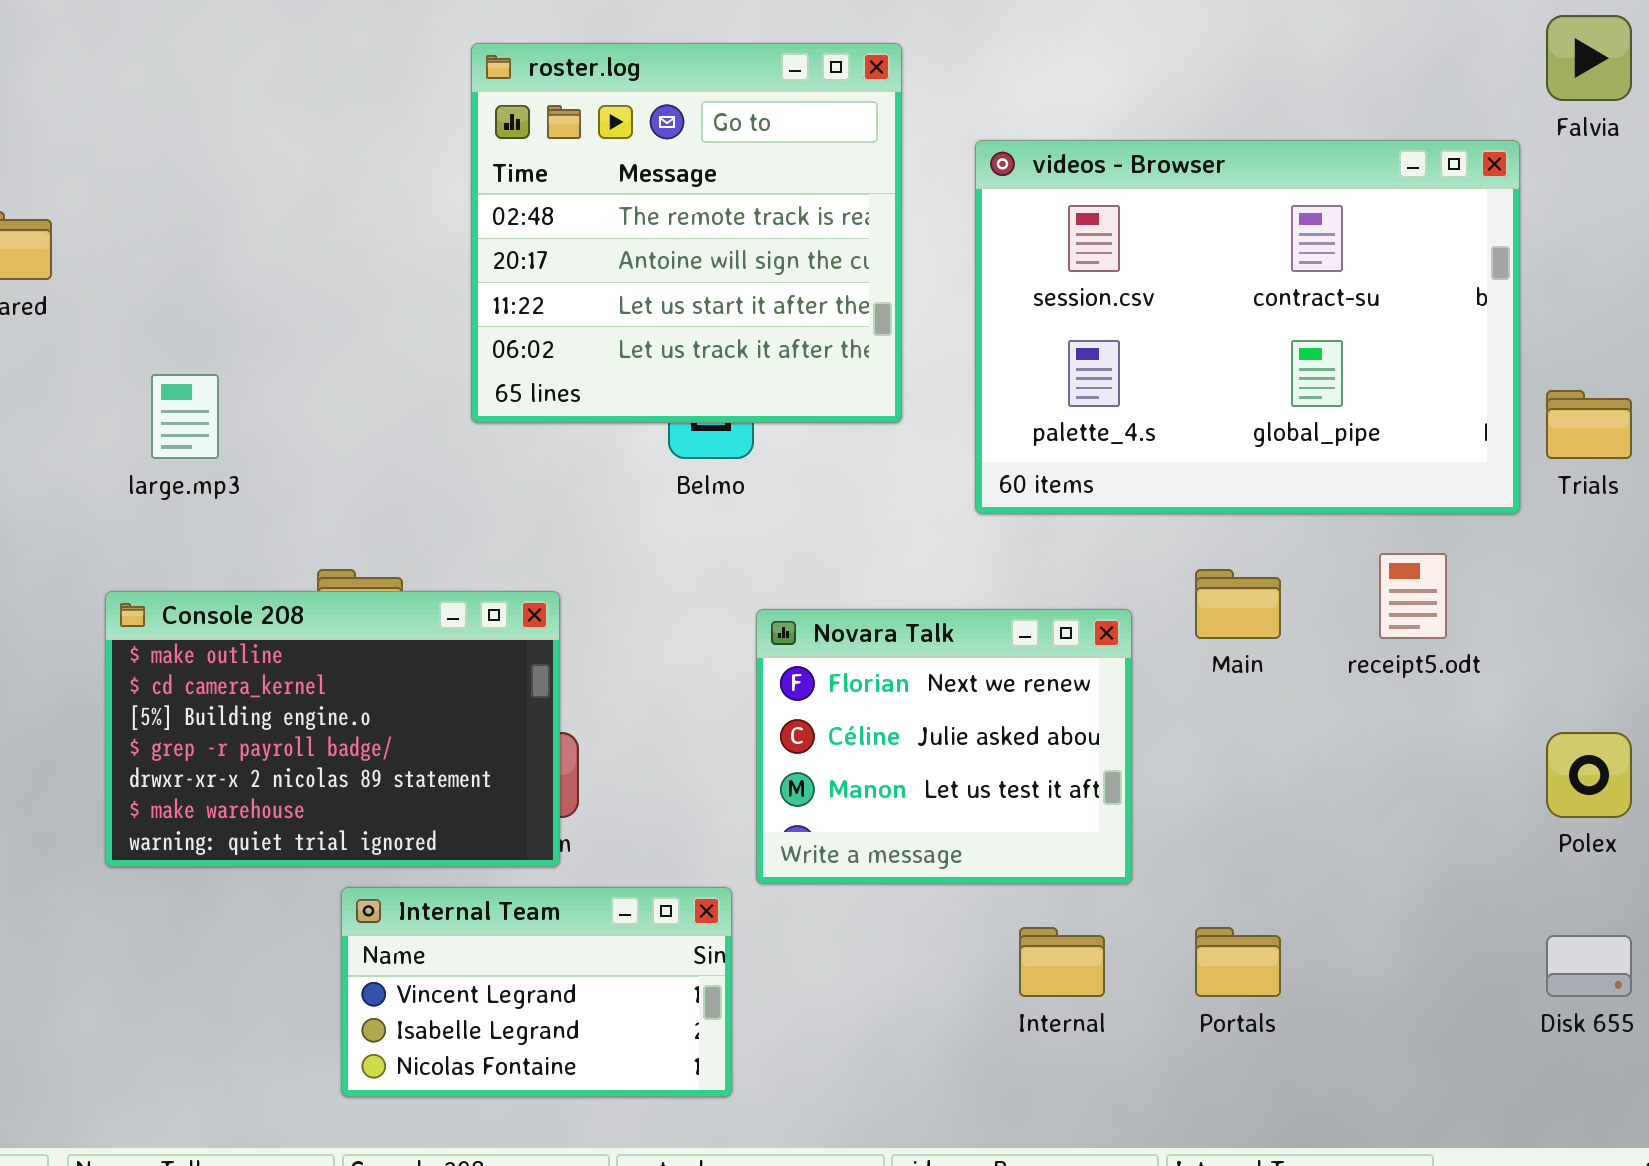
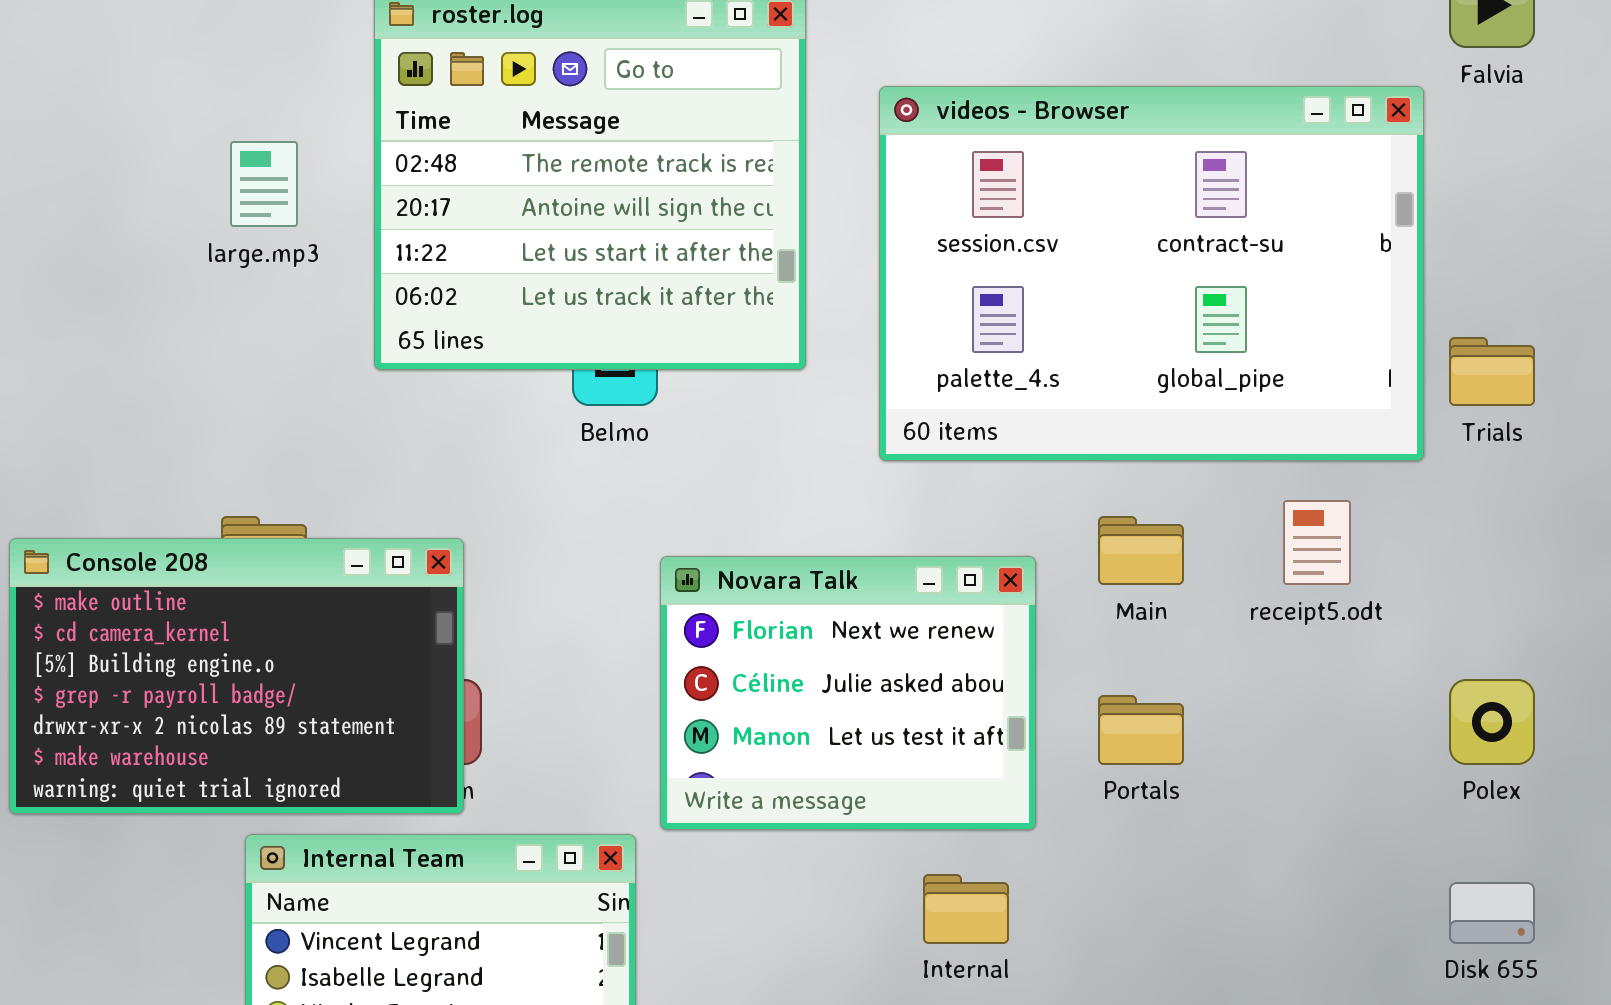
large.mp3: [151,374,219,459] -> [230,141,298,227], moved
Portals: [1195,927,1281,997] -> [1098,695,1184,765], moved

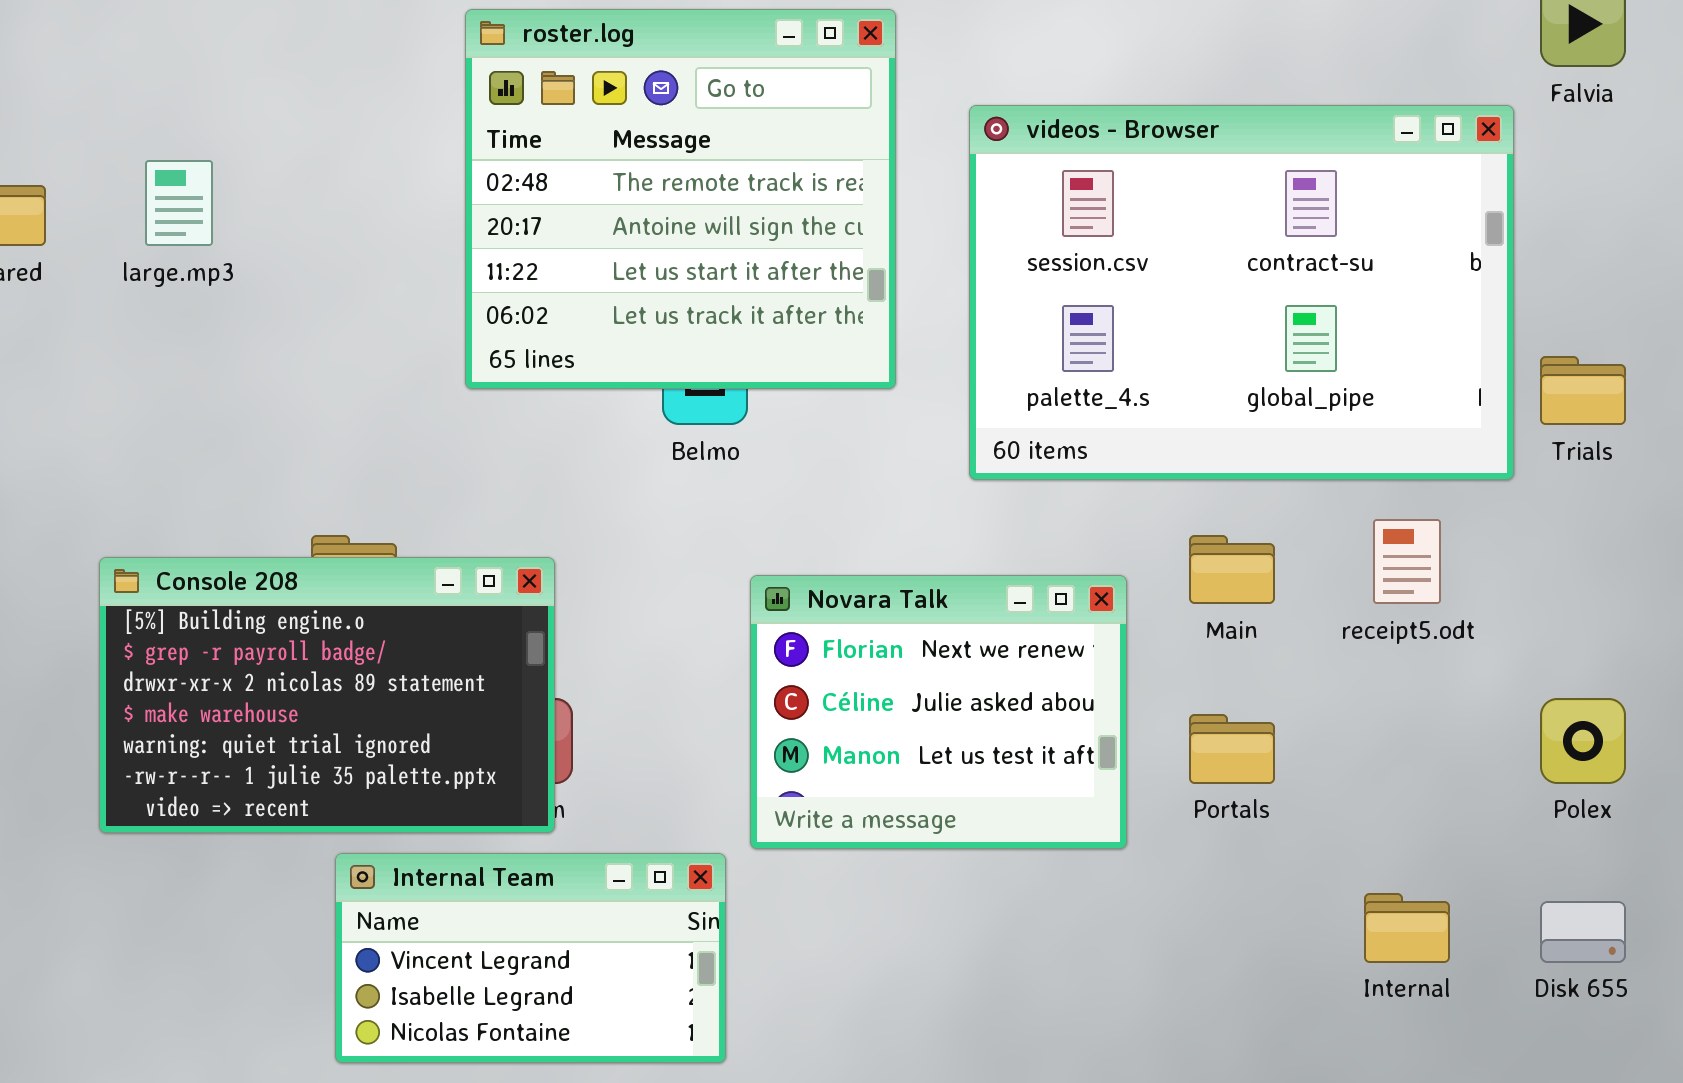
large.mp3: [230,141,298,227] -> [145,160,213,246], moved
Console 208: [9,538,464,814] -> [99,557,555,833], scrolled down 2 rows
Internal: [923,874,1009,944] -> [1364,893,1450,963], moved

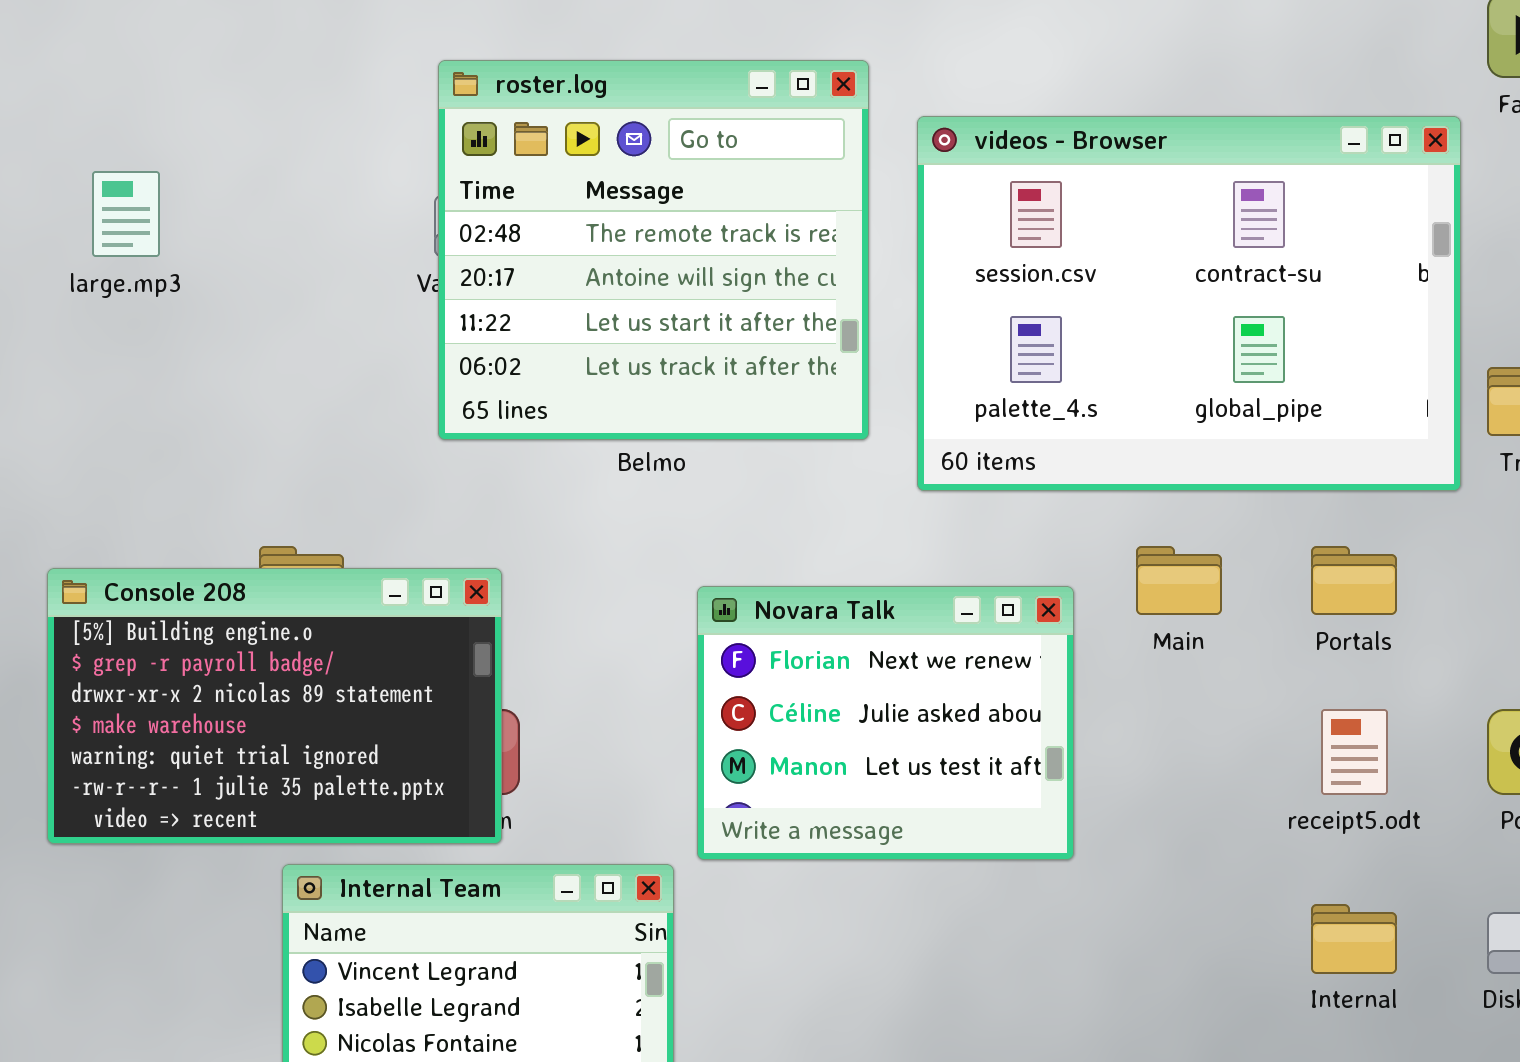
roster.log: [465,9,896,389] -> [438,60,869,440], moved
receipt5.odt: [1373,519,1441,604] -> [1321,709,1388,795], moved
Portals: [1189,714,1275,784] -> [1311,546,1397,615], moved

